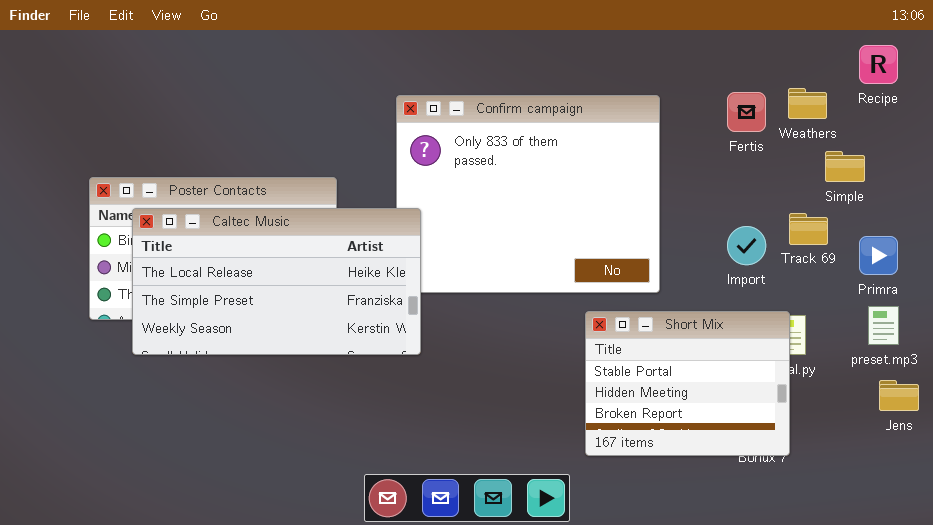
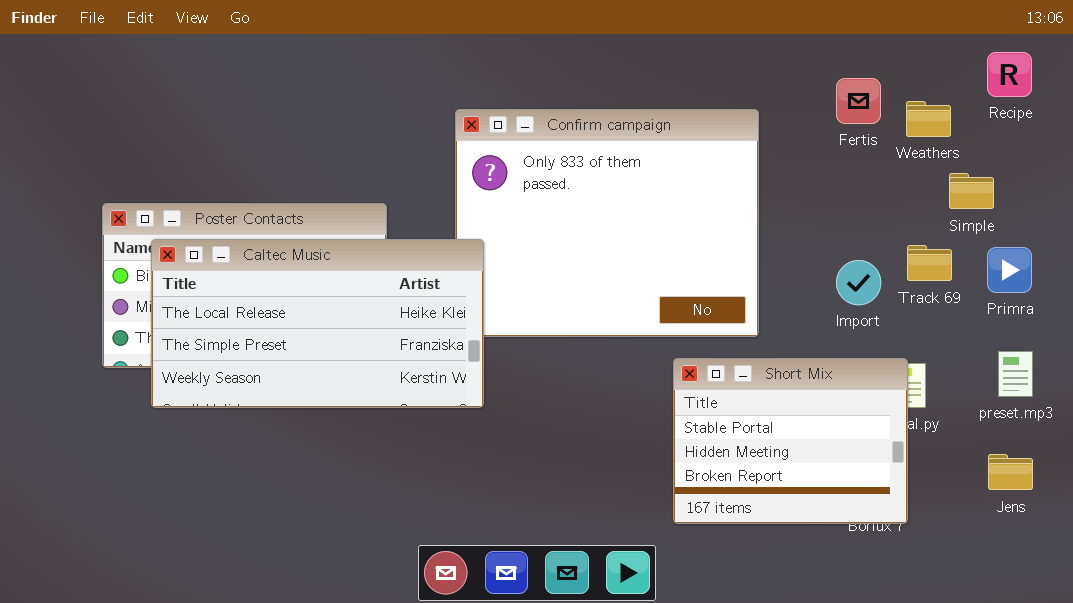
Fertis: [727,92,766,132] -> [836,78,881,124], moved
Primra: [859,236,898,275] -> [987,247,1032,293], moved
Jens: [879,380,919,411] -> [988,454,1033,490], moved

